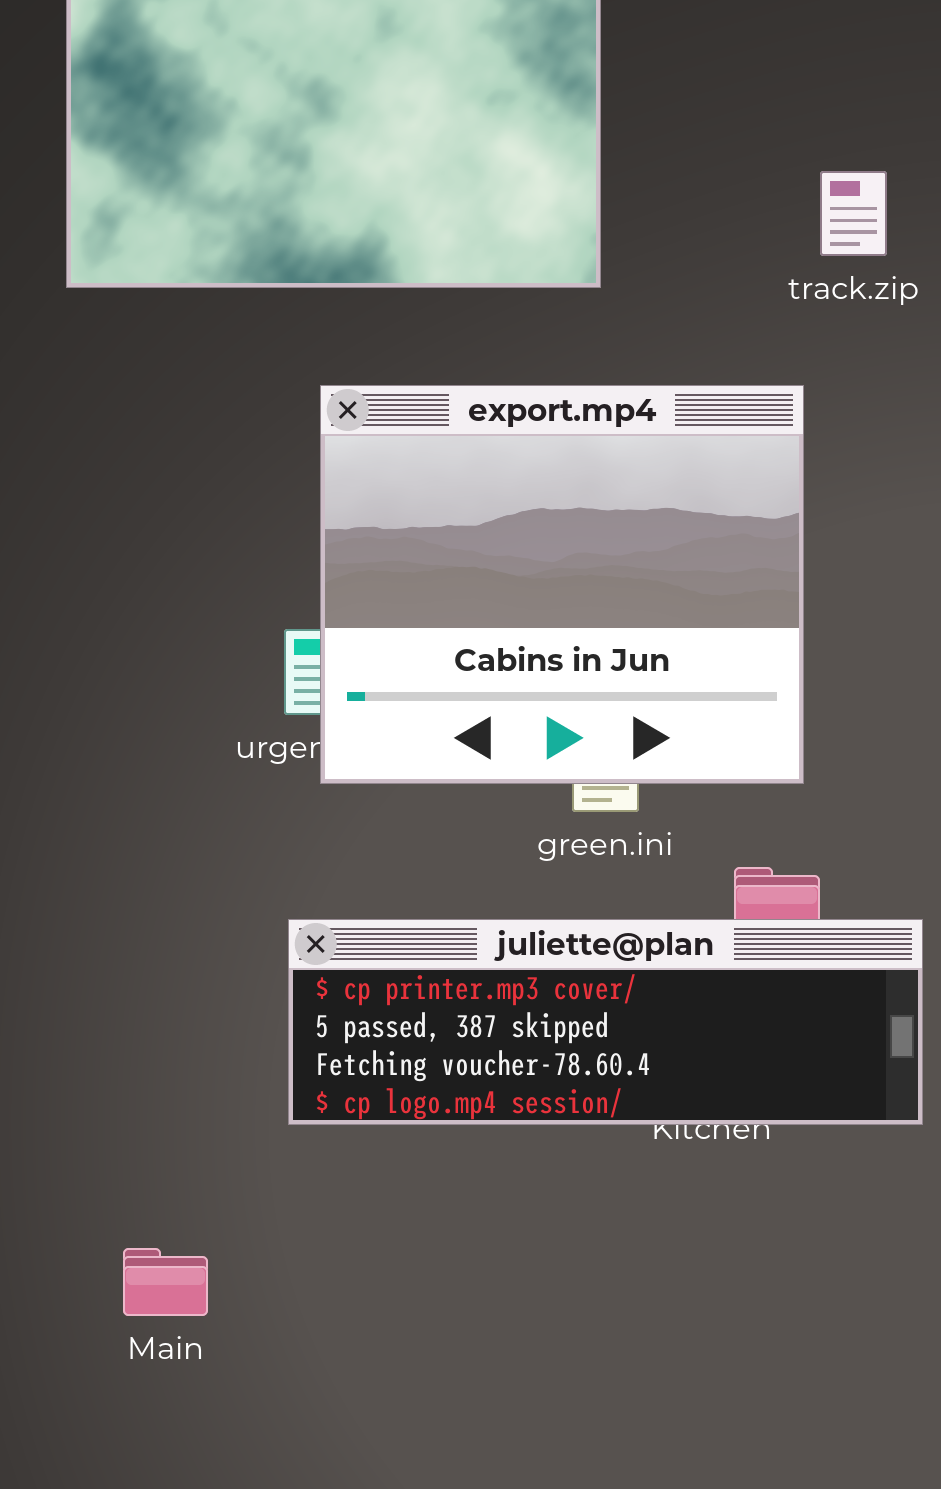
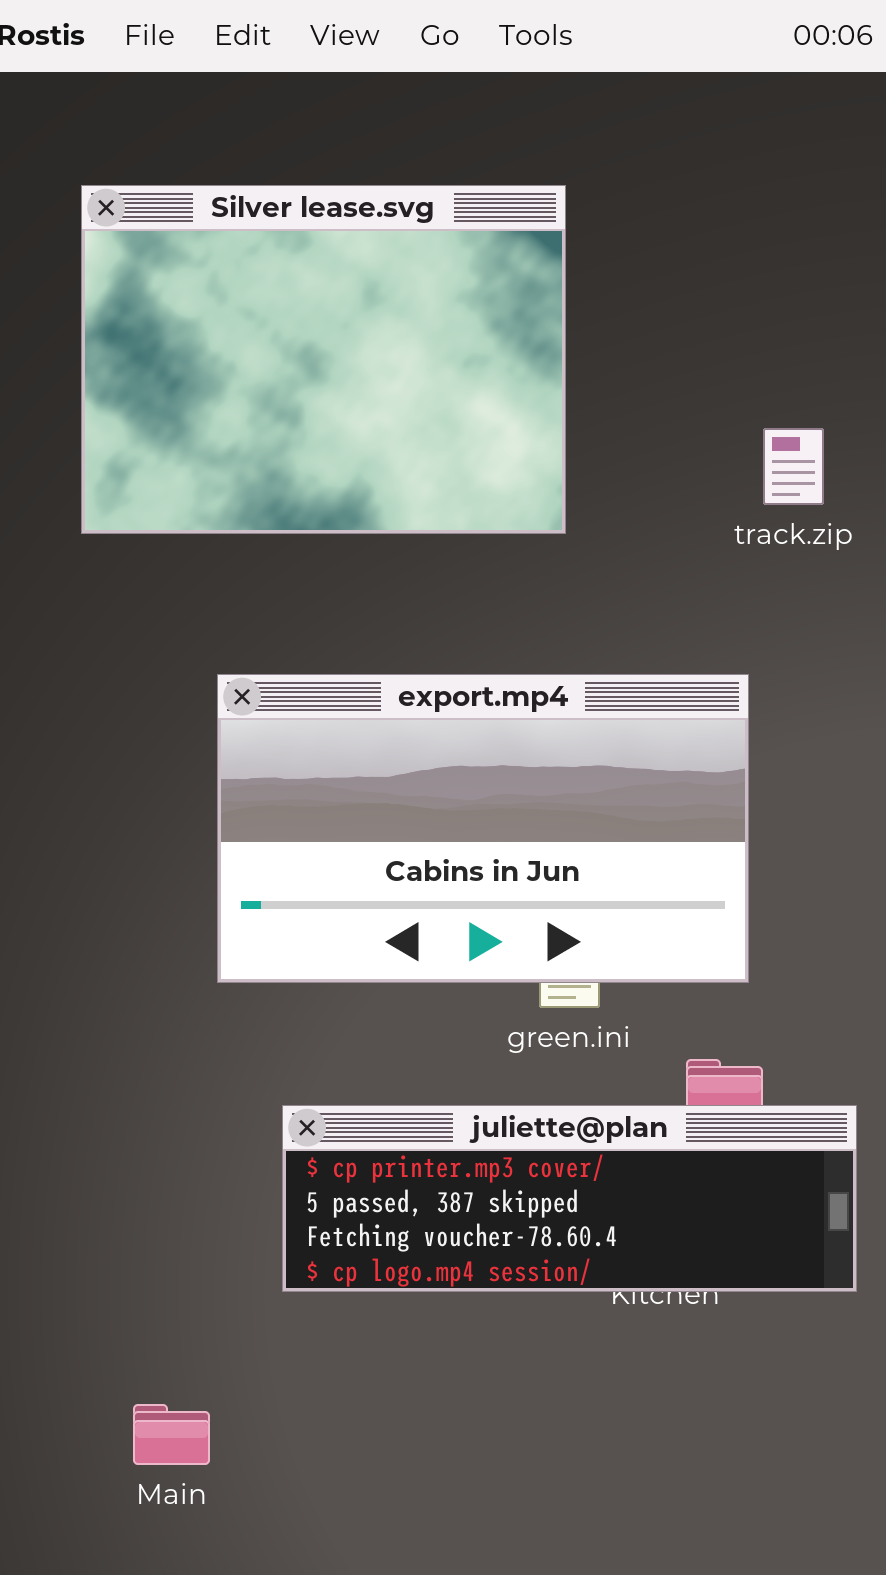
export.mp4: [320,385,804,784] -> [217,674,749,983], resized

